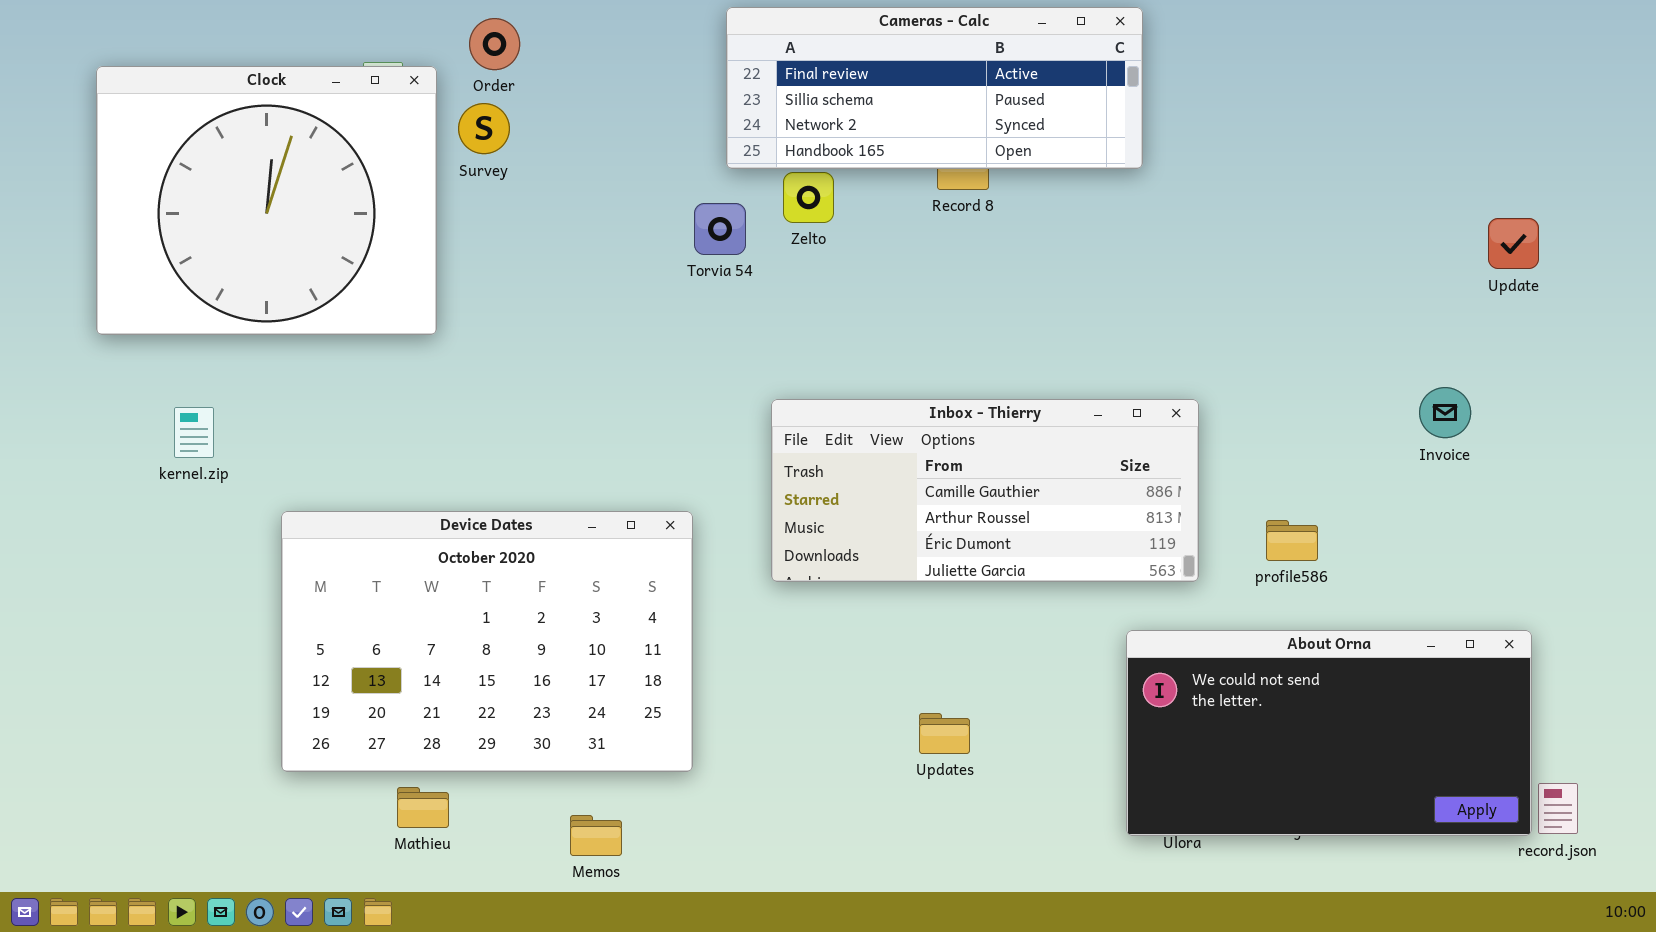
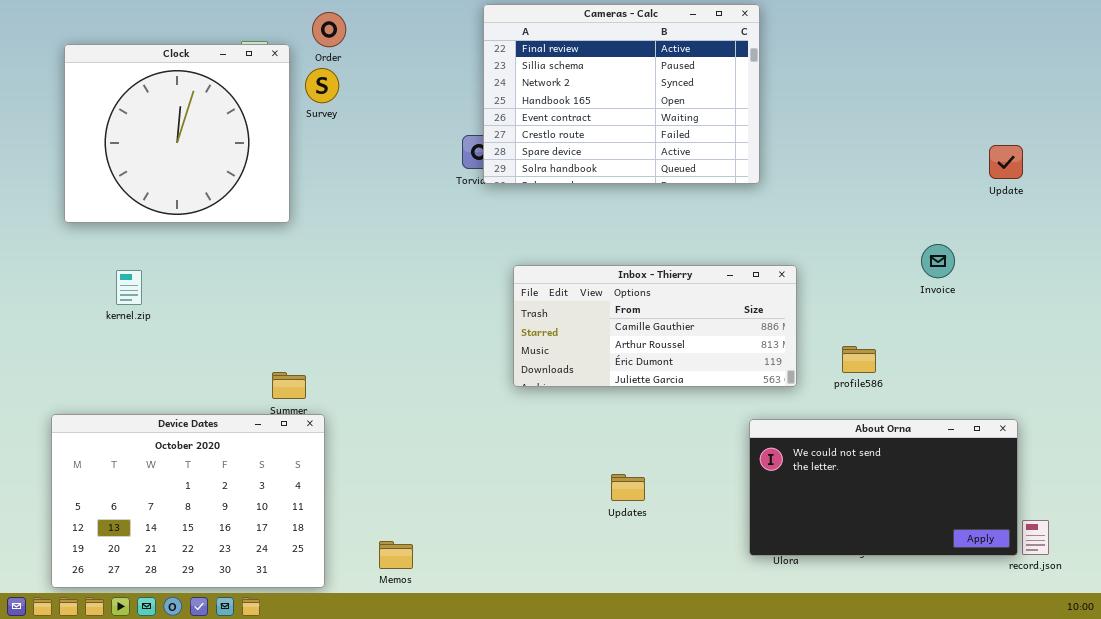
Cameras - Calc: [726,7,1143,169] -> [483,4,760,184], resized
Invoice: [1419,387,1471,438] -> [921,244,955,278], moved
Device Dates: [281,511,693,772] -> [51,414,325,588], moved

